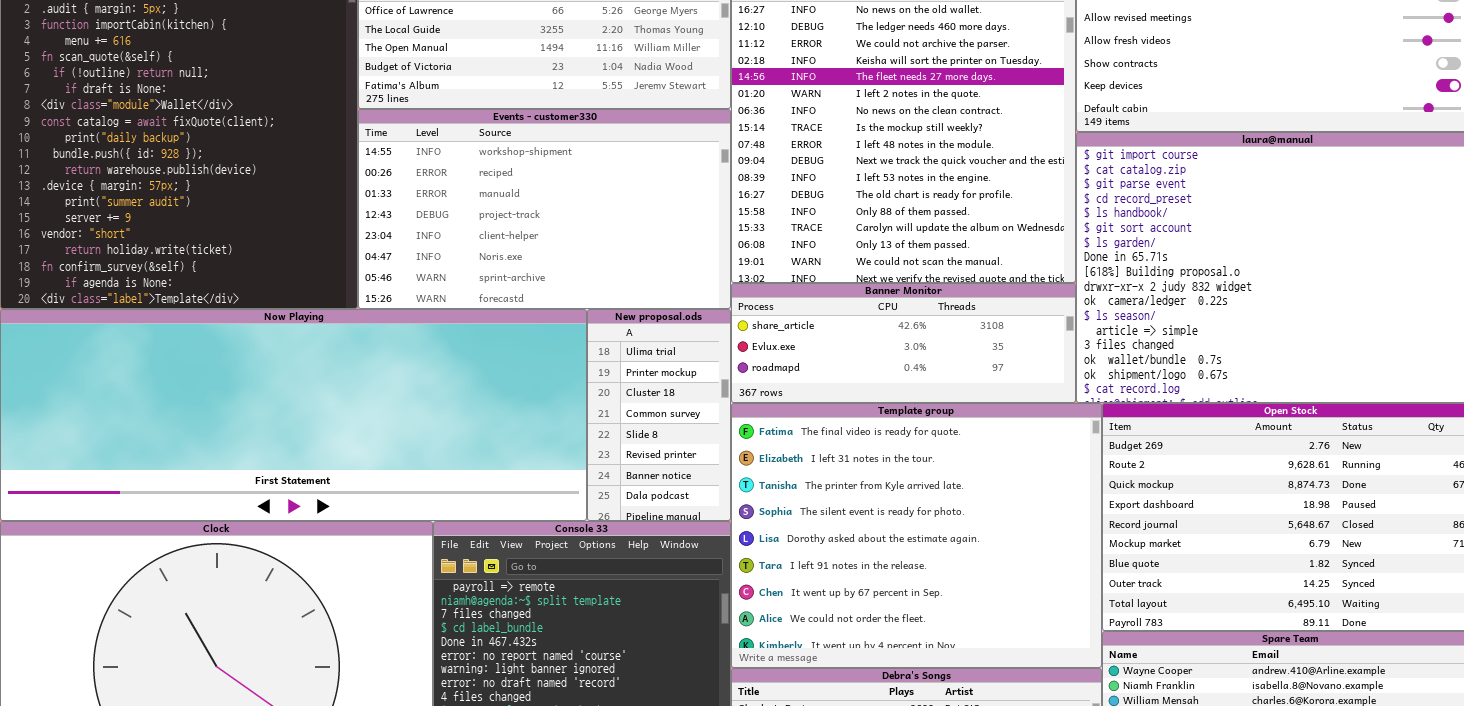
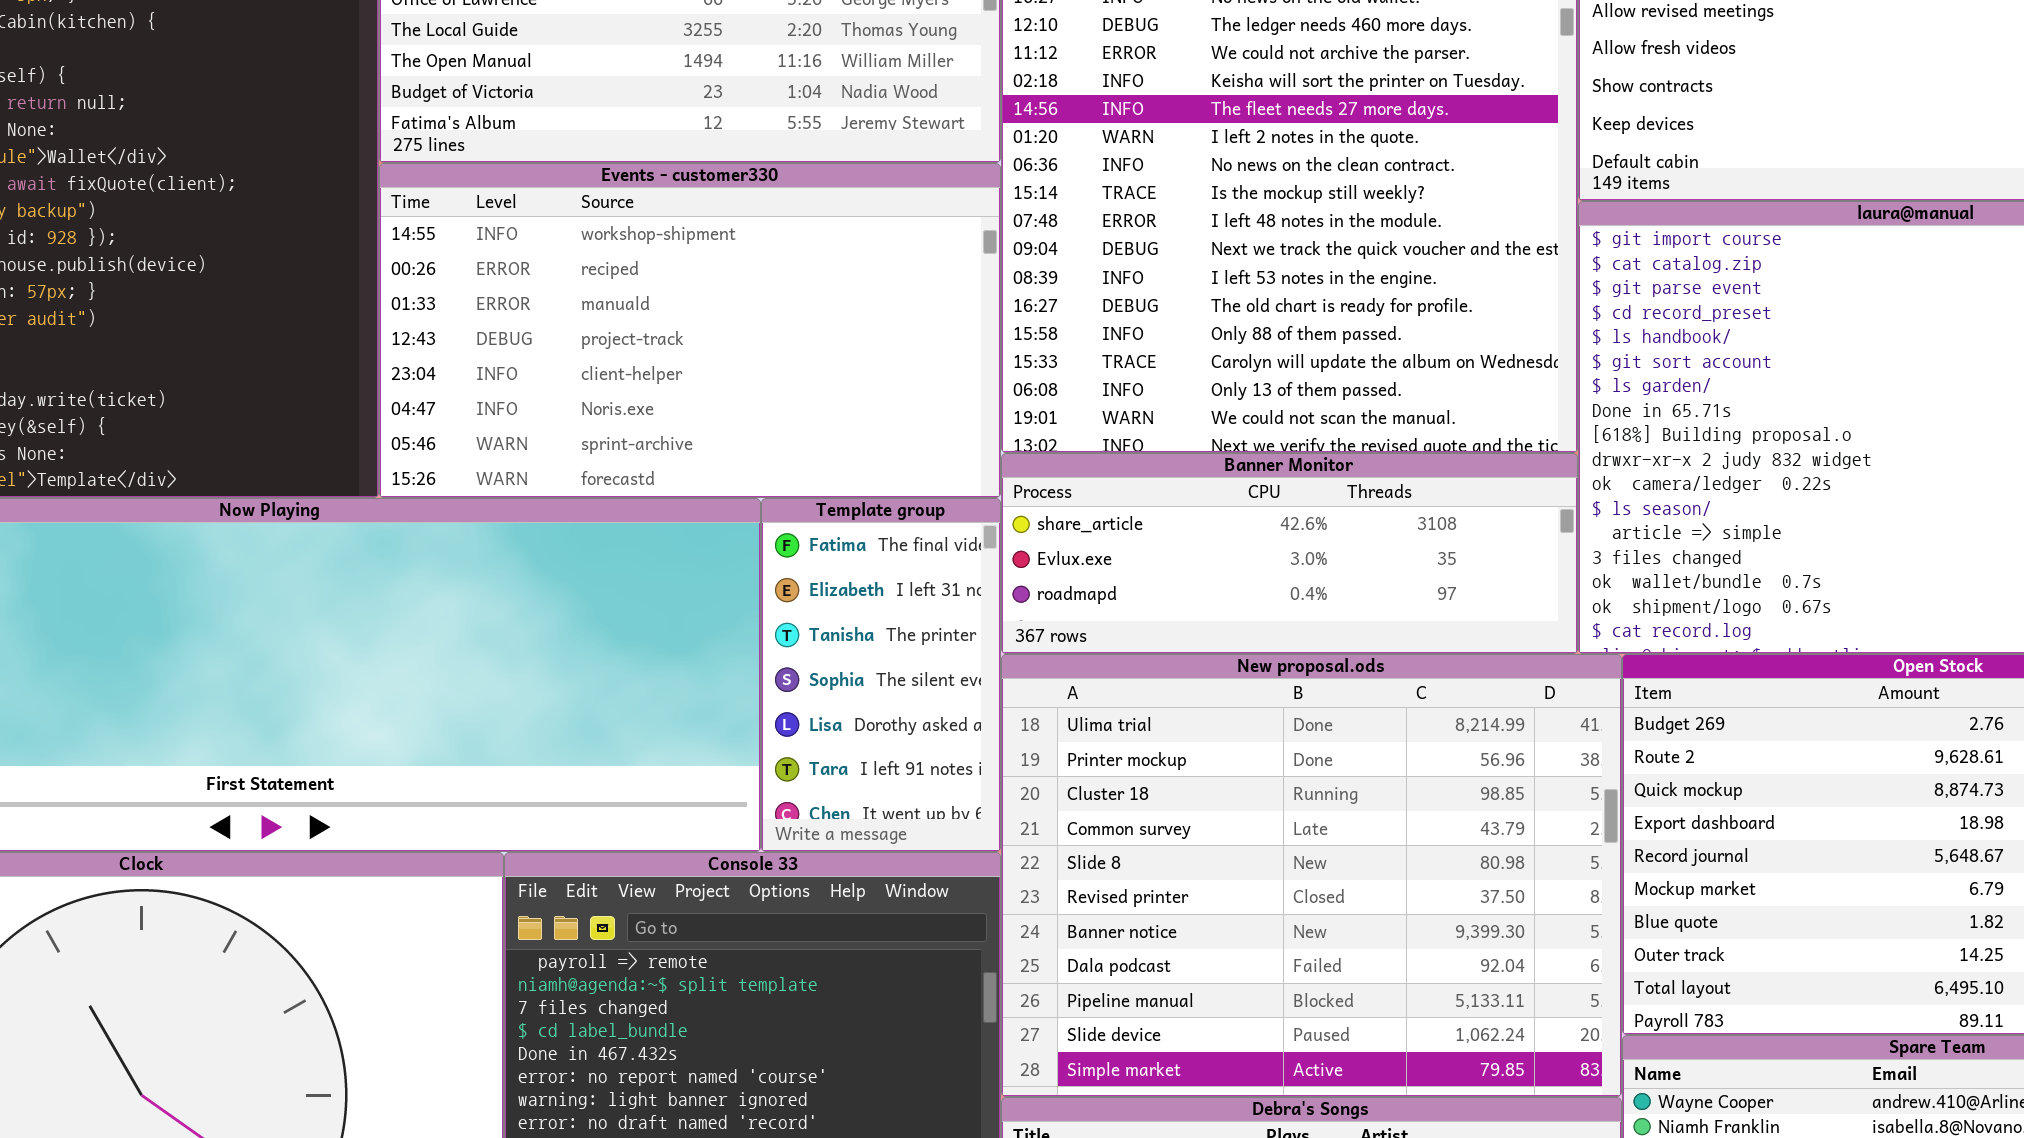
New proposal.ods: [587,309,731,521] -> [1001,654,1622,1097], moved, resized
Template group: [731,403,1102,668] -> [761,498,1001,852], moved, resized

